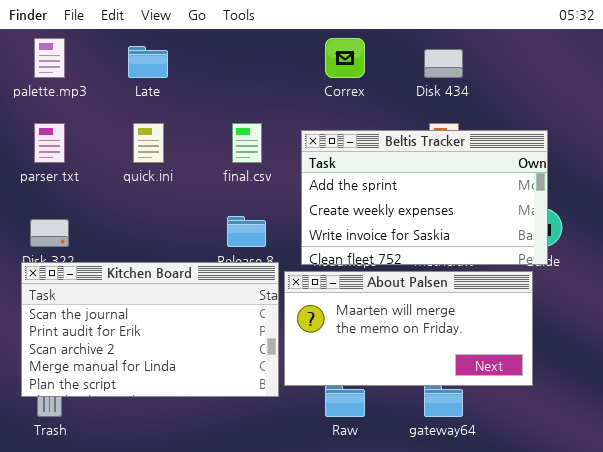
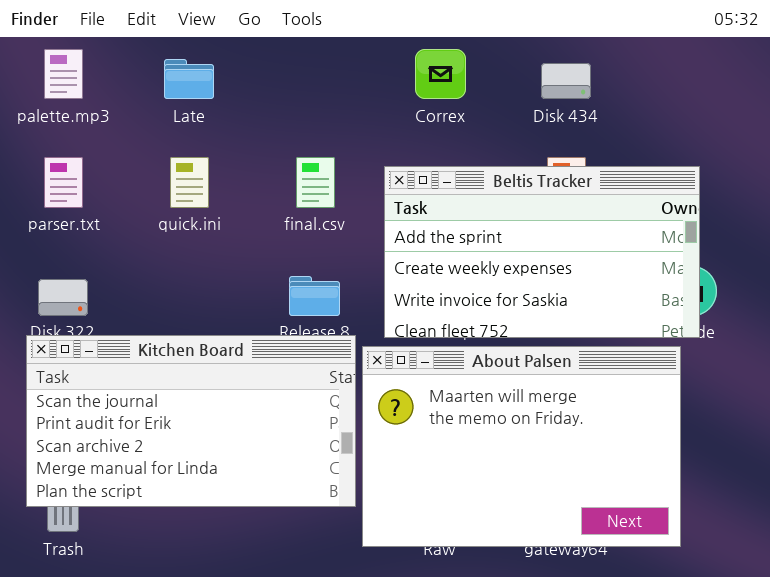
About Palsen: [284,271,533,386] -> [362,346,681,547], resized

